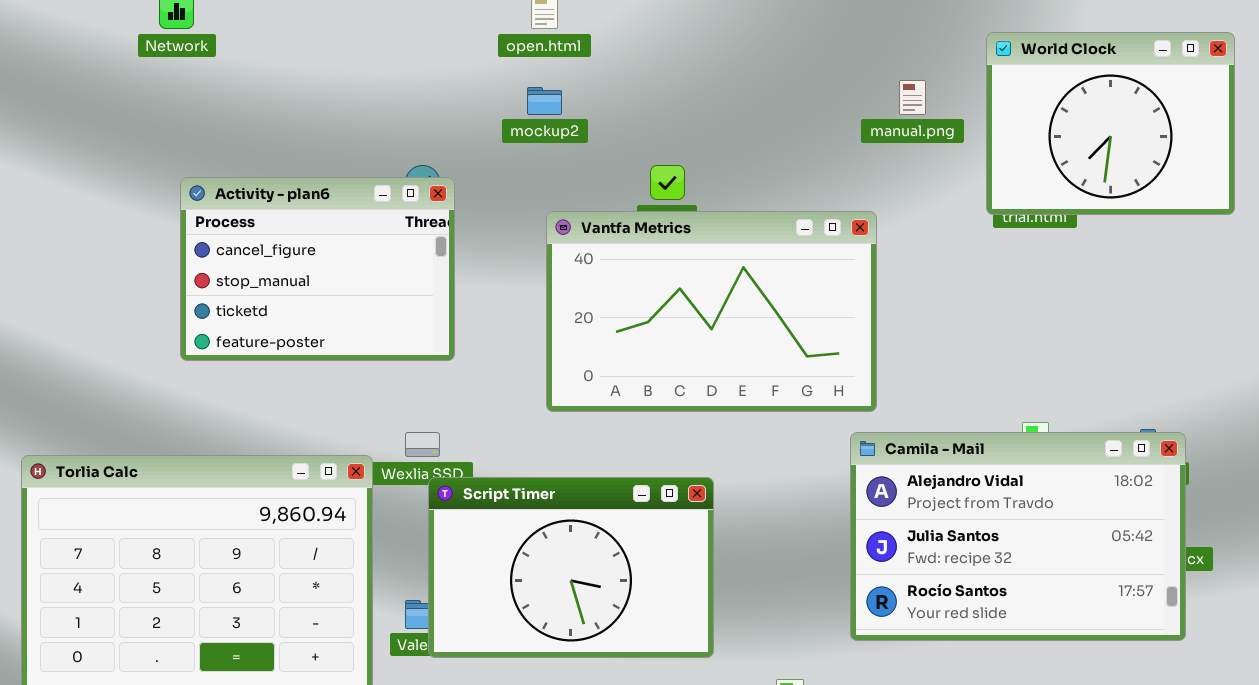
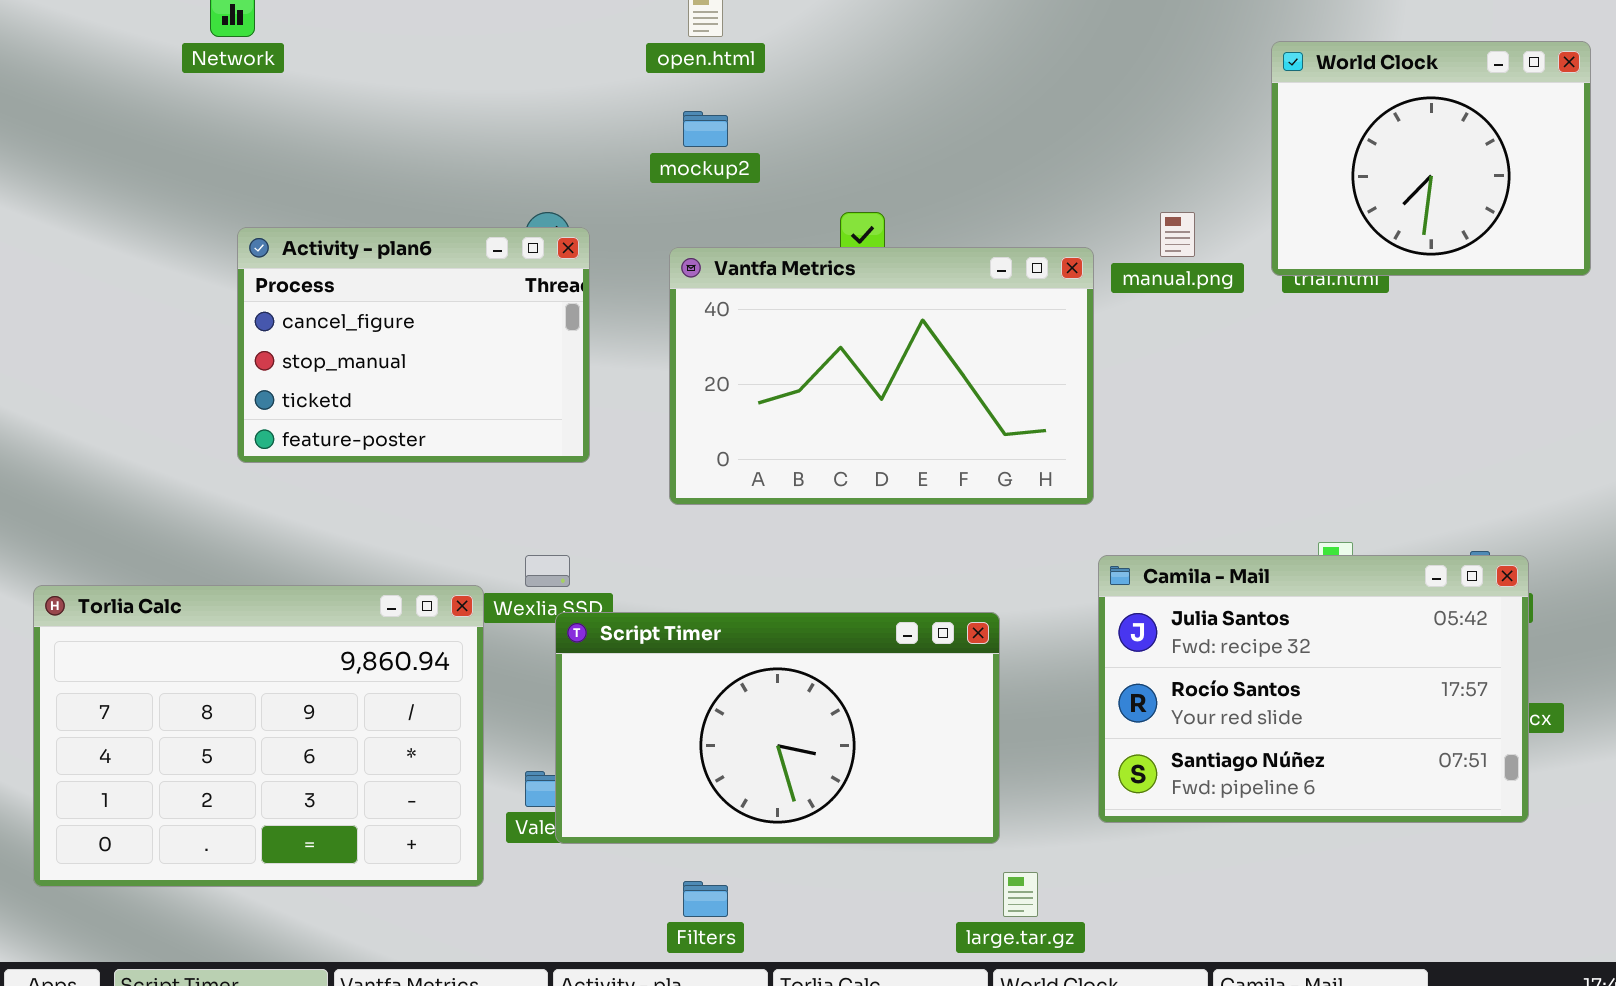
manual.png: [899,80,926,115] -> [1160,212,1195,257], moved
Vantfa Metrics: [546,211,877,412] -> [669,247,1094,505], moved
Camila - Mail: [850,432,1186,641] -> [1098,555,1529,823], scrolled down 1 row
Script Timer: [428,477,714,658] -> [555,612,1000,844], resized

